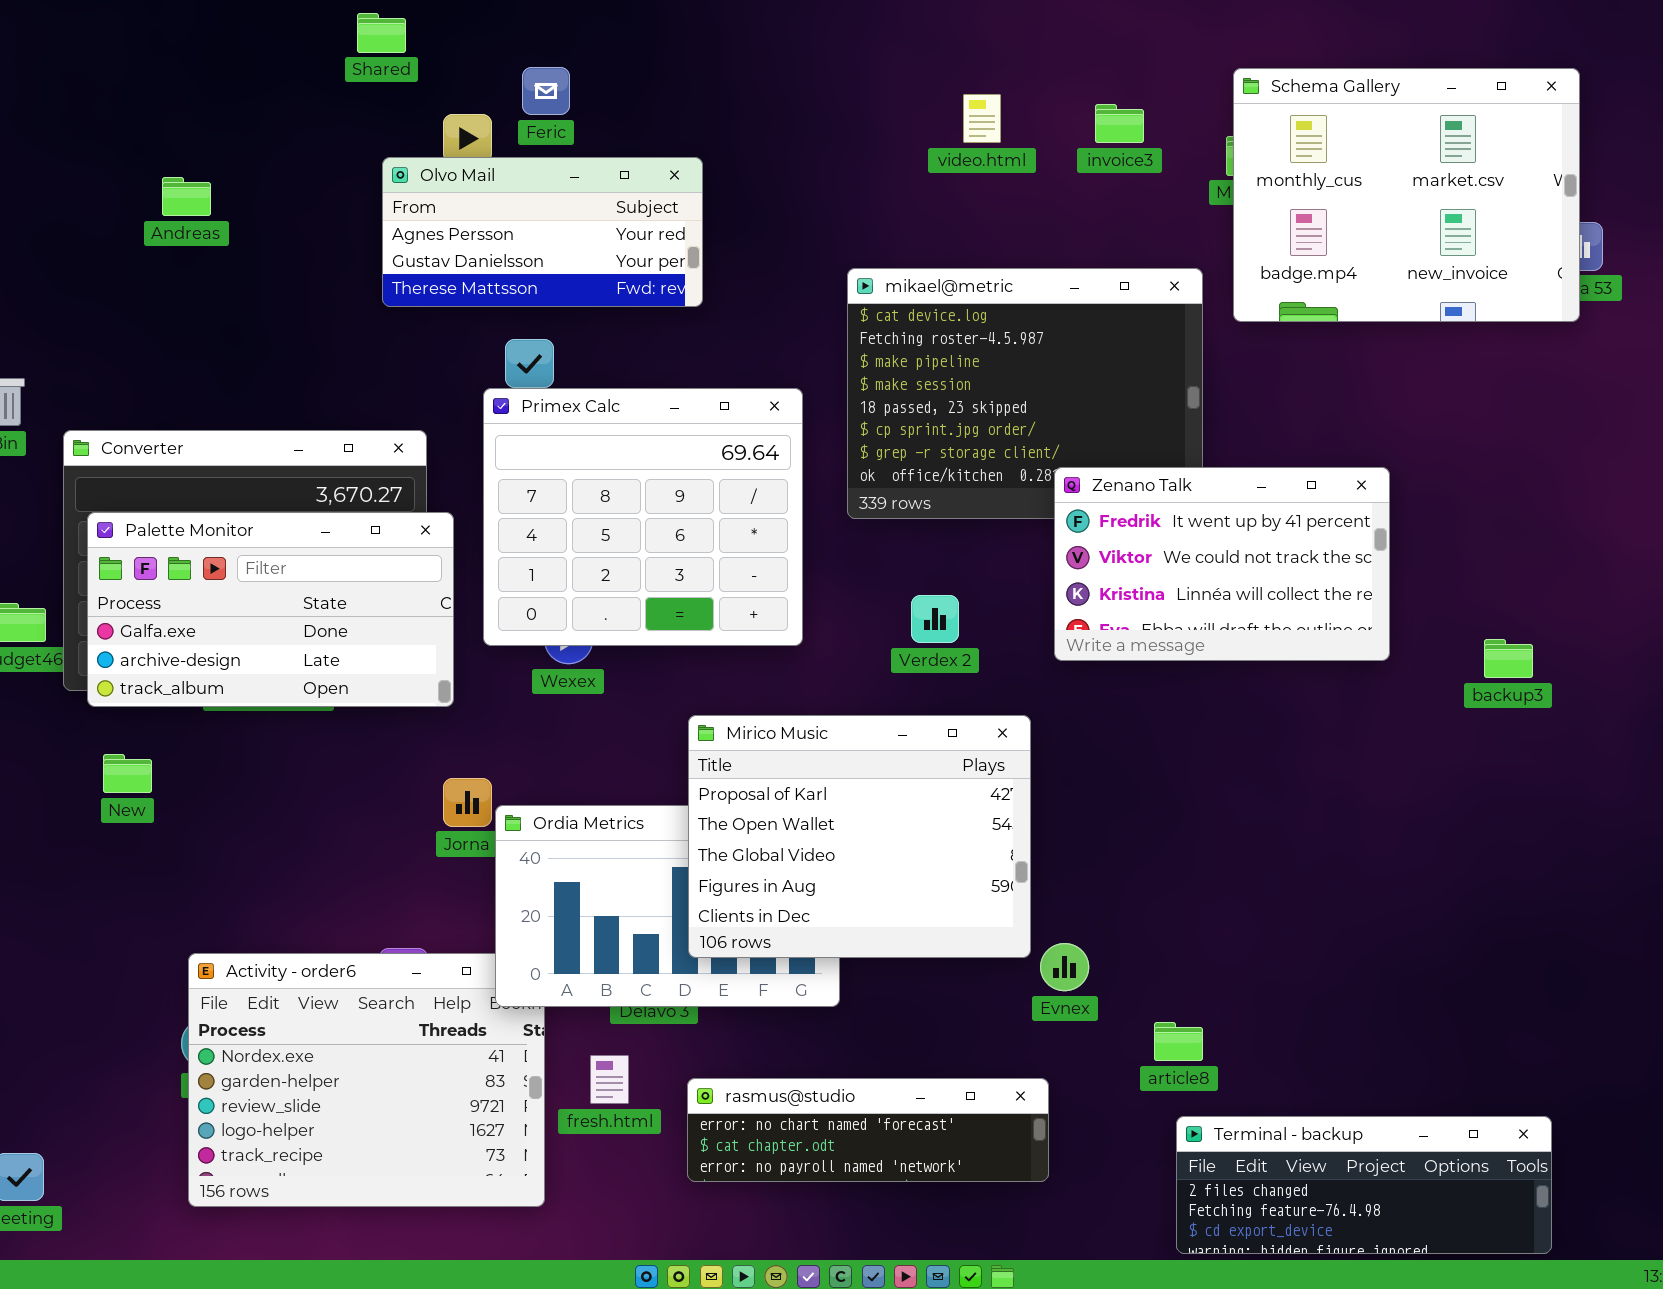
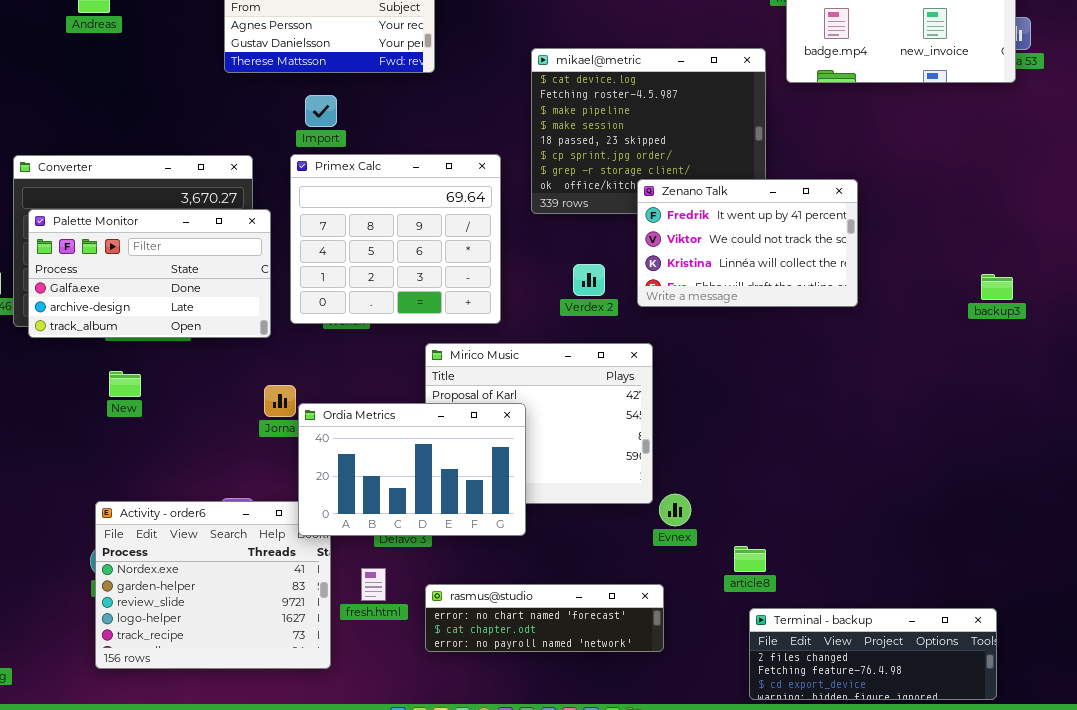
Primex Calc: [483,388,803,646] -> [290,154,501,324], moved
Zenano Talk: [1054,467,1390,661] -> [637,179,858,307], moved
backup3: [1484,639,1533,678] -> [981,274,1013,300], moved
New: [103,754,152,793] -> [109,371,141,397], moved
Ordia Metrics: [495,805,840,1007] -> [298,403,526,536], raised

